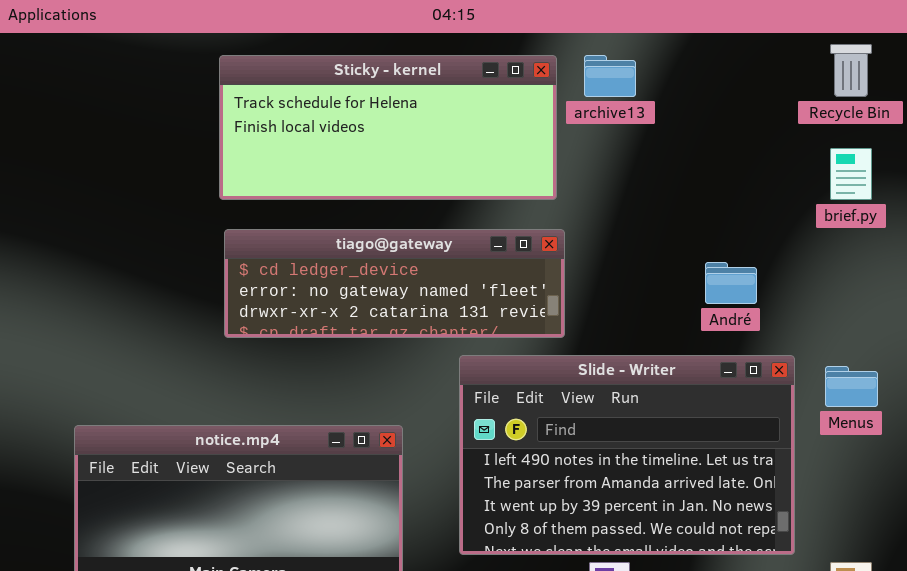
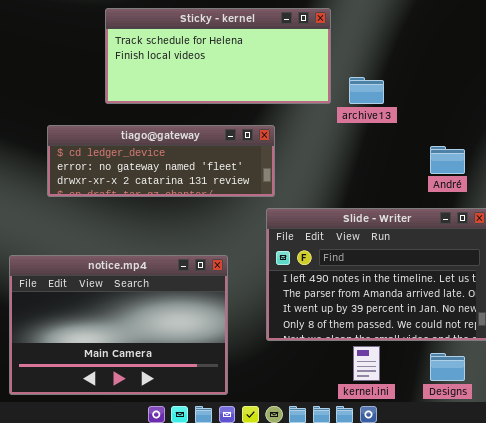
archive13: [584,55,636,97] -> [349,77,384,104], moved
tiago@gateway: [224,229,565,338] -> [47,125,275,197], moved

